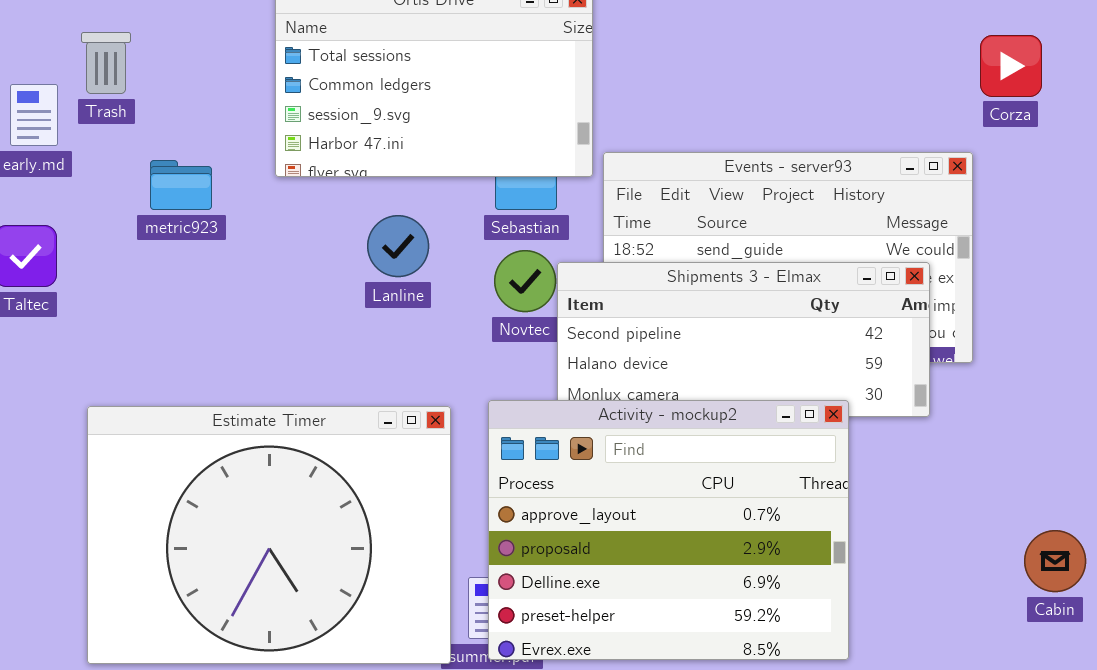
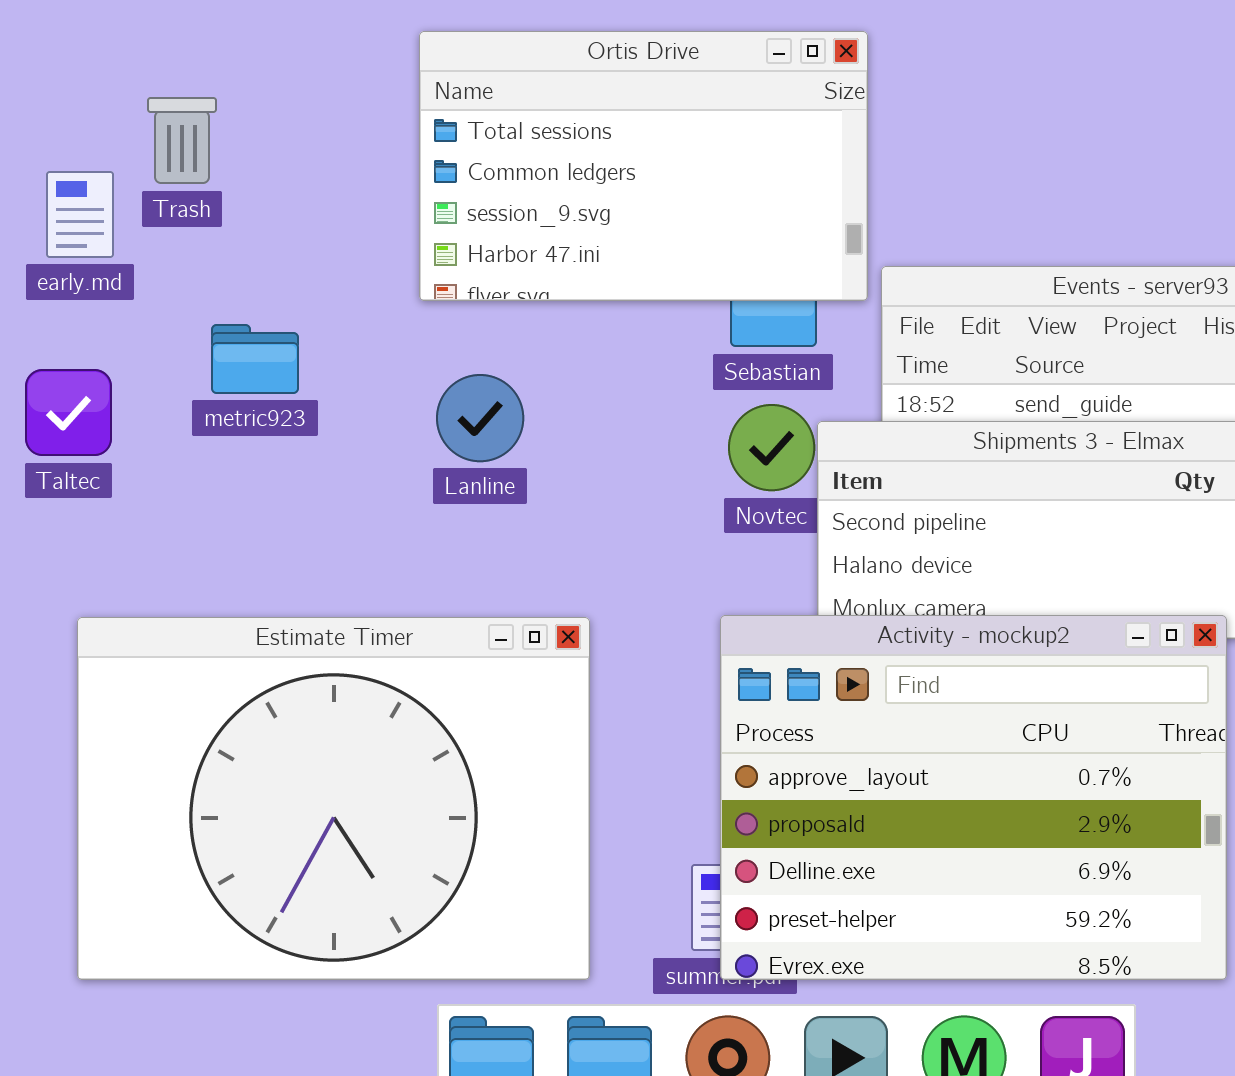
metric923: [150,160,212,210] -> [211,324,299,394], moved
Lanline: [367,215,429,277] -> [436,374,524,462], moved
Estimate Timer: [87,406,451,664] -> [77,617,590,980], moved

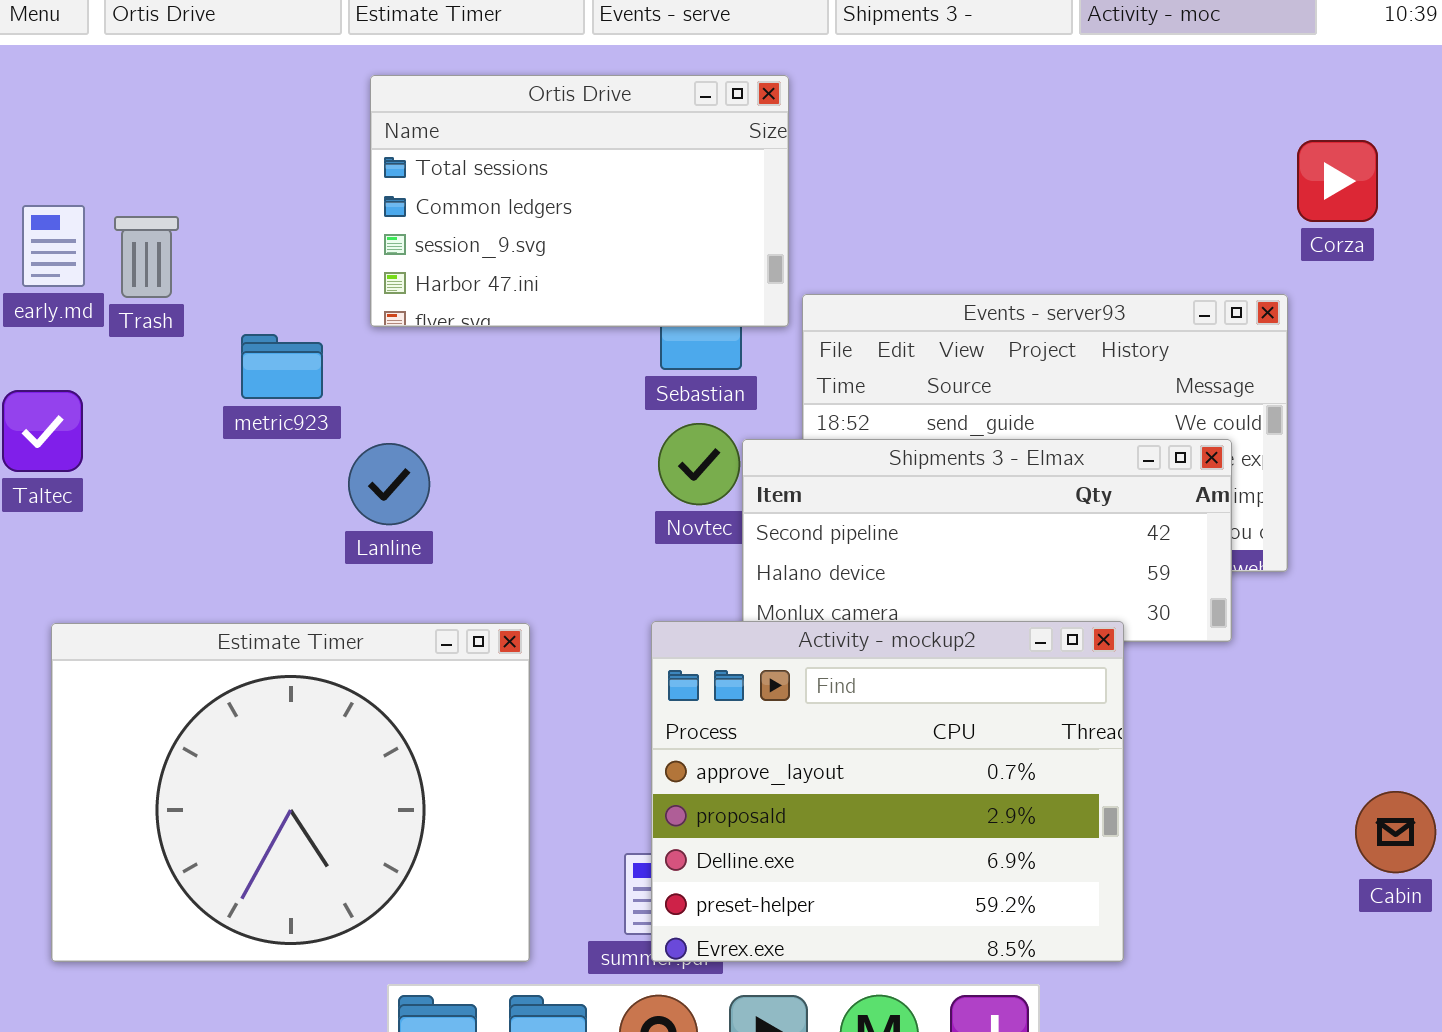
Trash: [147,97,217,184] -> [114,216,179,298], moved
metric923: [211,324,299,394] -> [241,334,323,399], moved
Lanline: [436,374,524,462] -> [348,443,430,525], moved

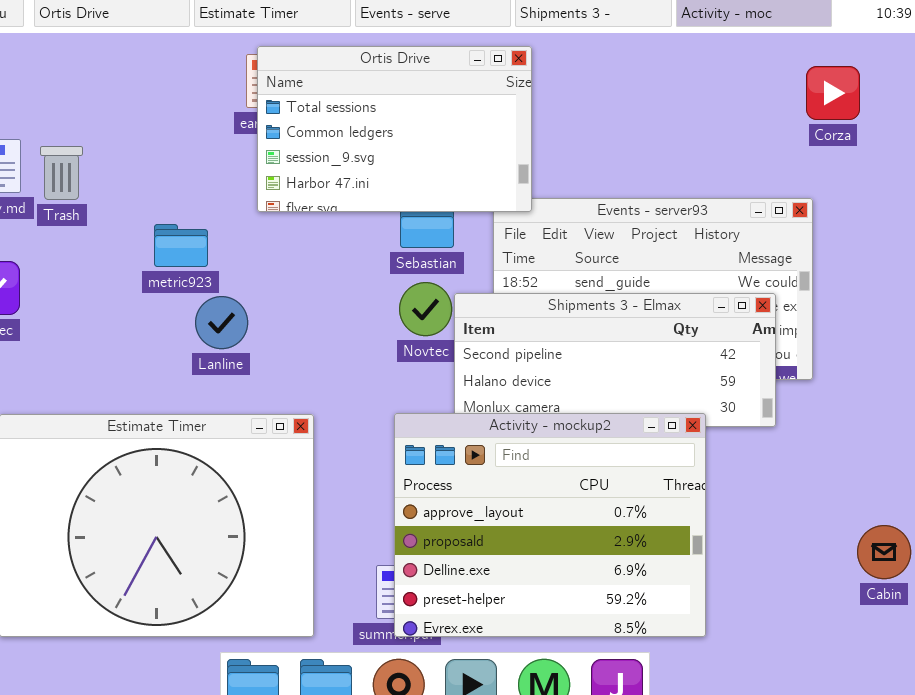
Ortis Drive: [370,75,789,327] -> [257,46,532,212], moved
Corza: [1297,140,1378,222] -> [806,66,860,120], moved
metric923: [241,334,323,399] -> [154,224,208,267], moved

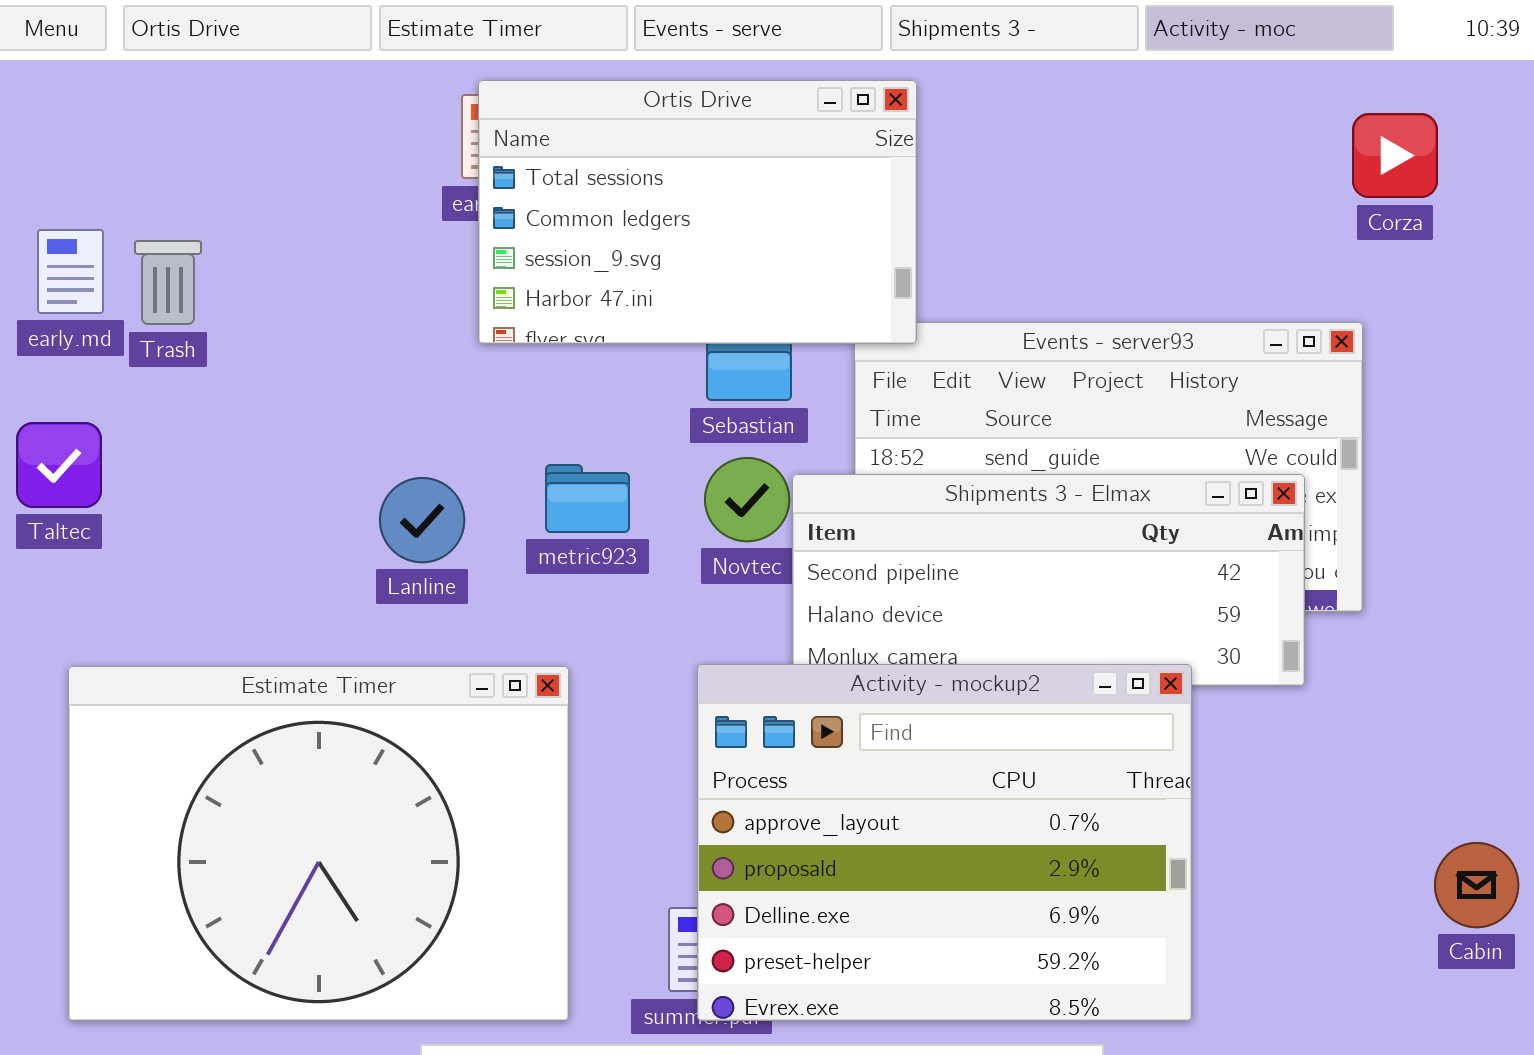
metric923: [154,224,208,267] -> [545,464,630,533], moved

